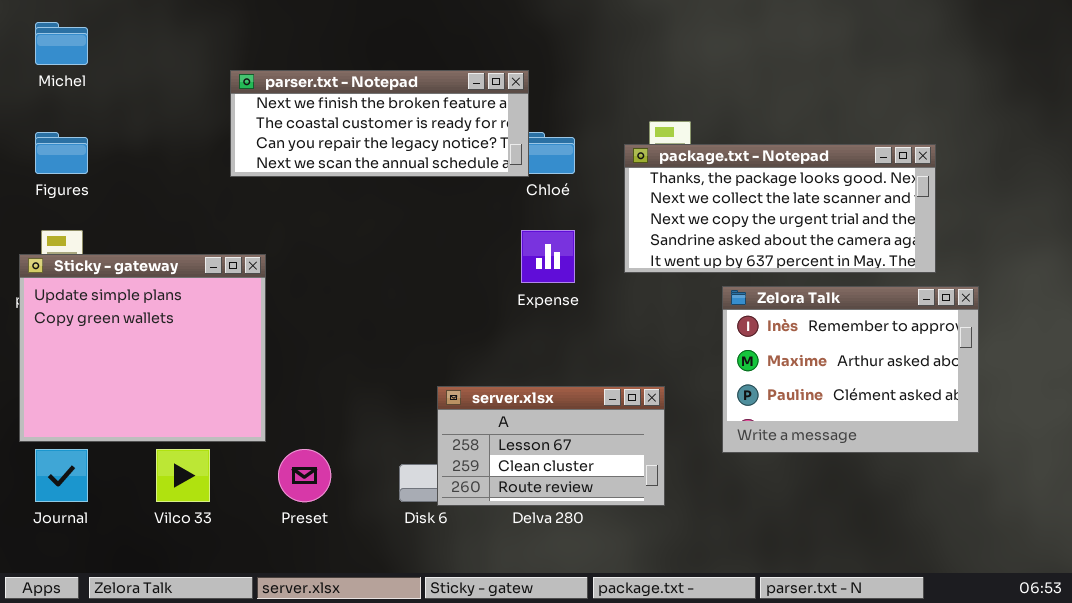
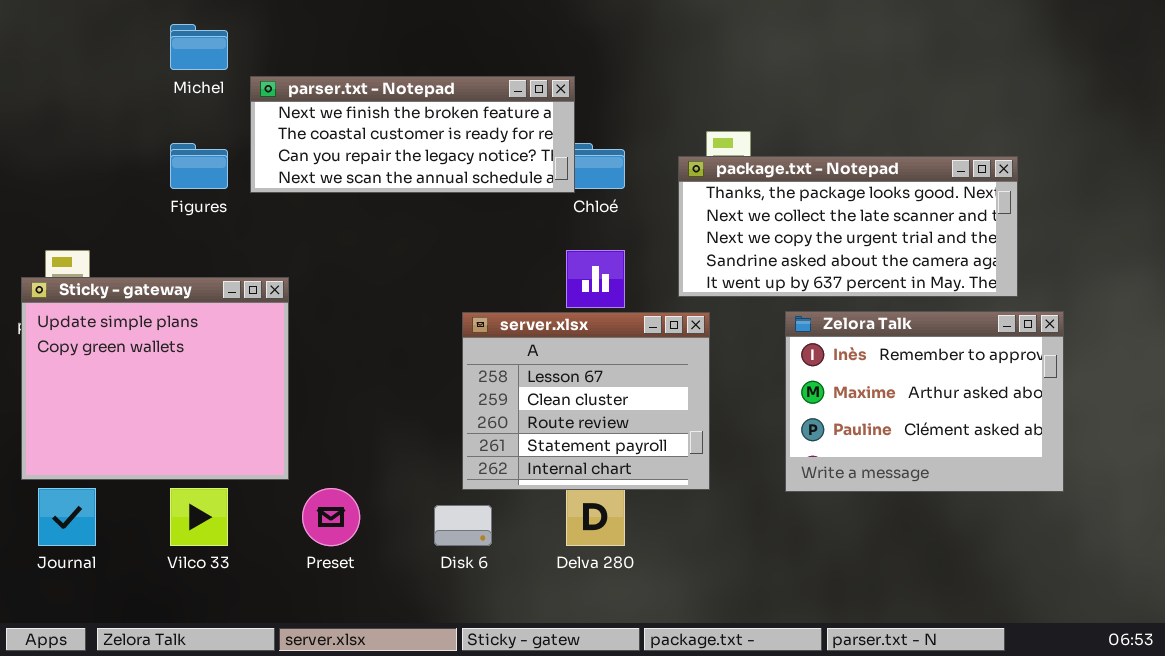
Michel: [35,22,88,65] -> [170,24,228,70], moved
Figures: [35,132,88,174] -> [170,143,228,189], moved
server.xlsx: [437,386,665,506] -> [462,312,710,490], moved, resized

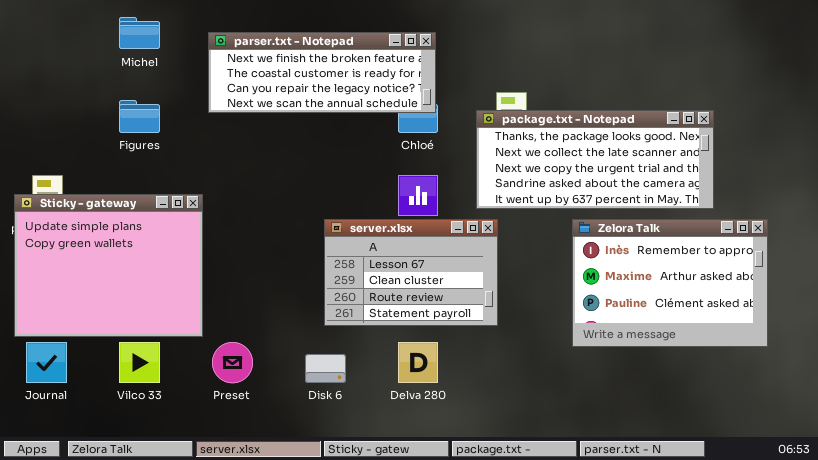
parser.txt - Notepad: [250,76,575,193] -> [208,32,436,113], moved
Zelora Talk: [785,311,1064,492] -> [572,219,768,347], moved
server.xlsx: [462,312,710,490] -> [324,219,498,326], resized

